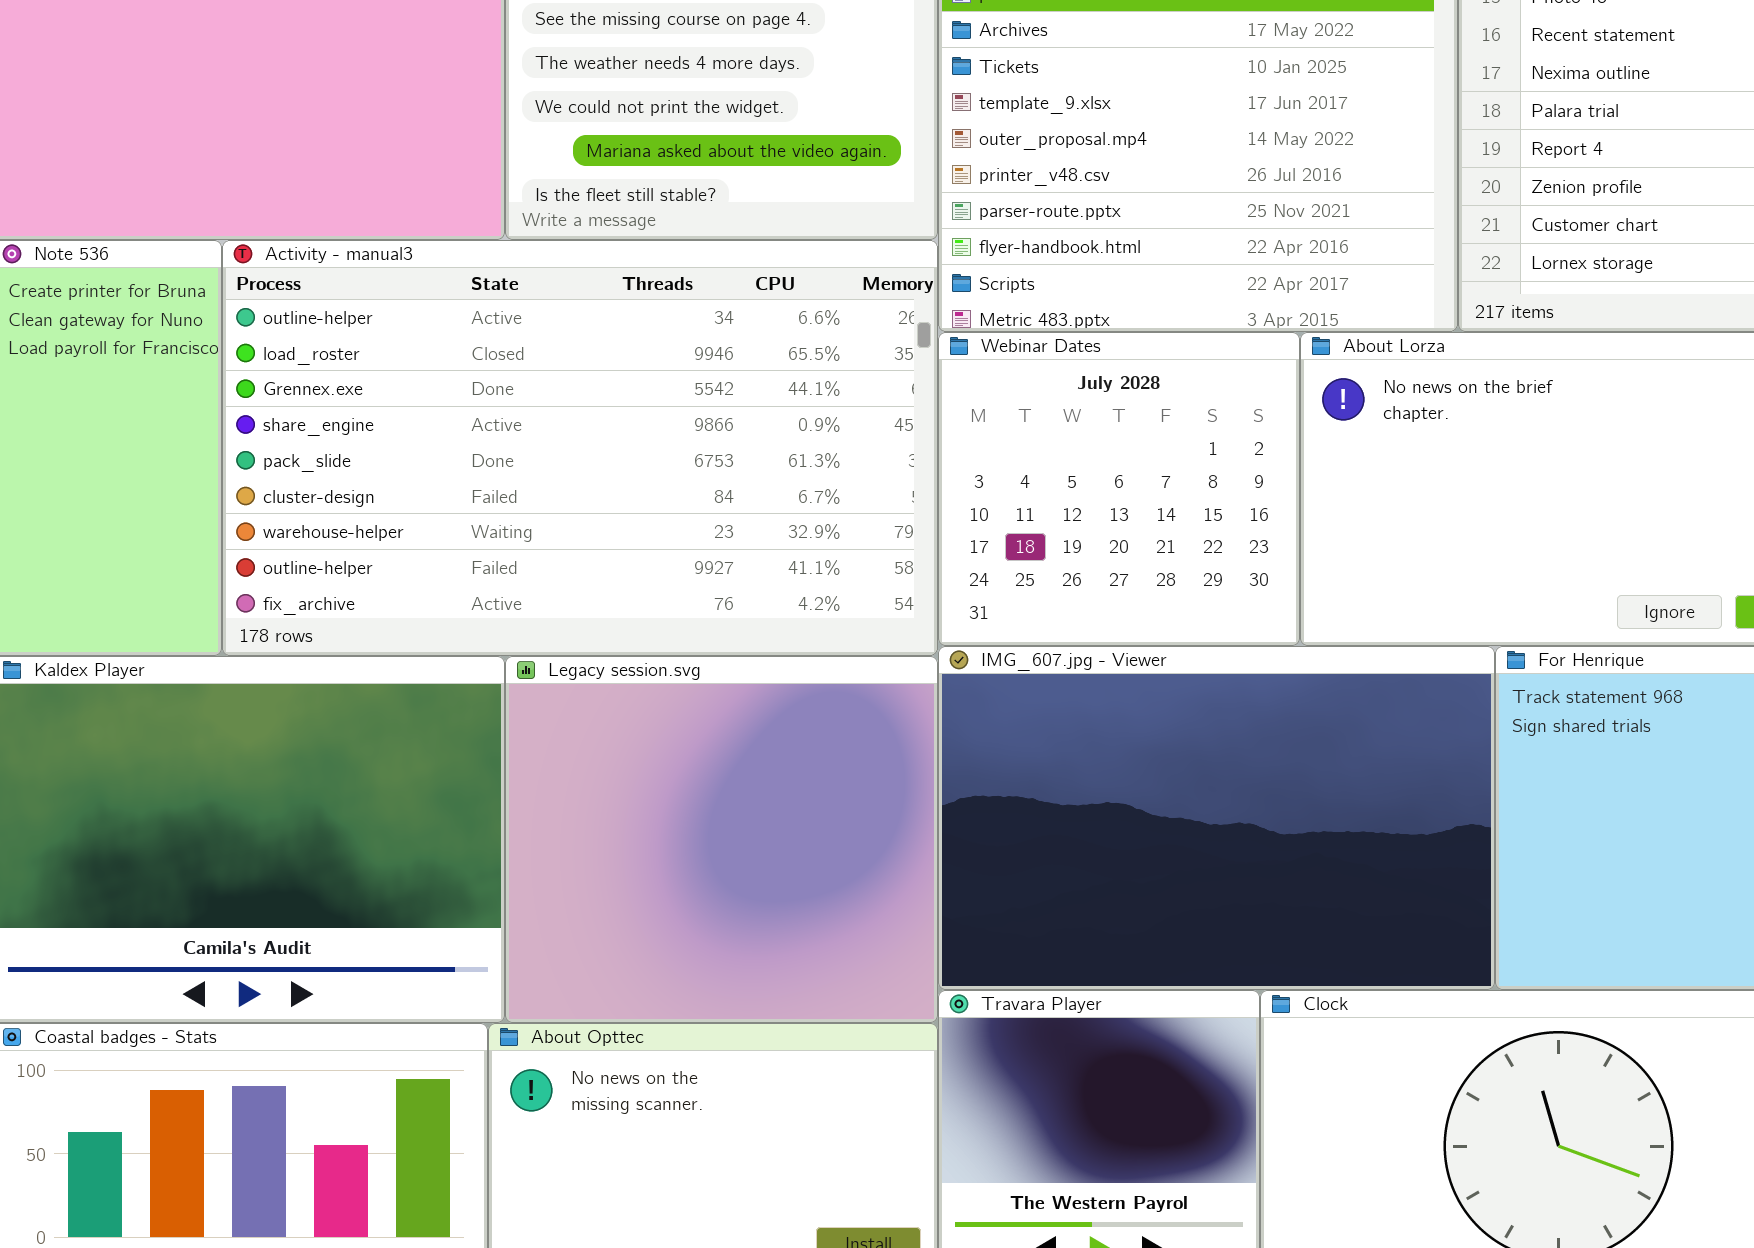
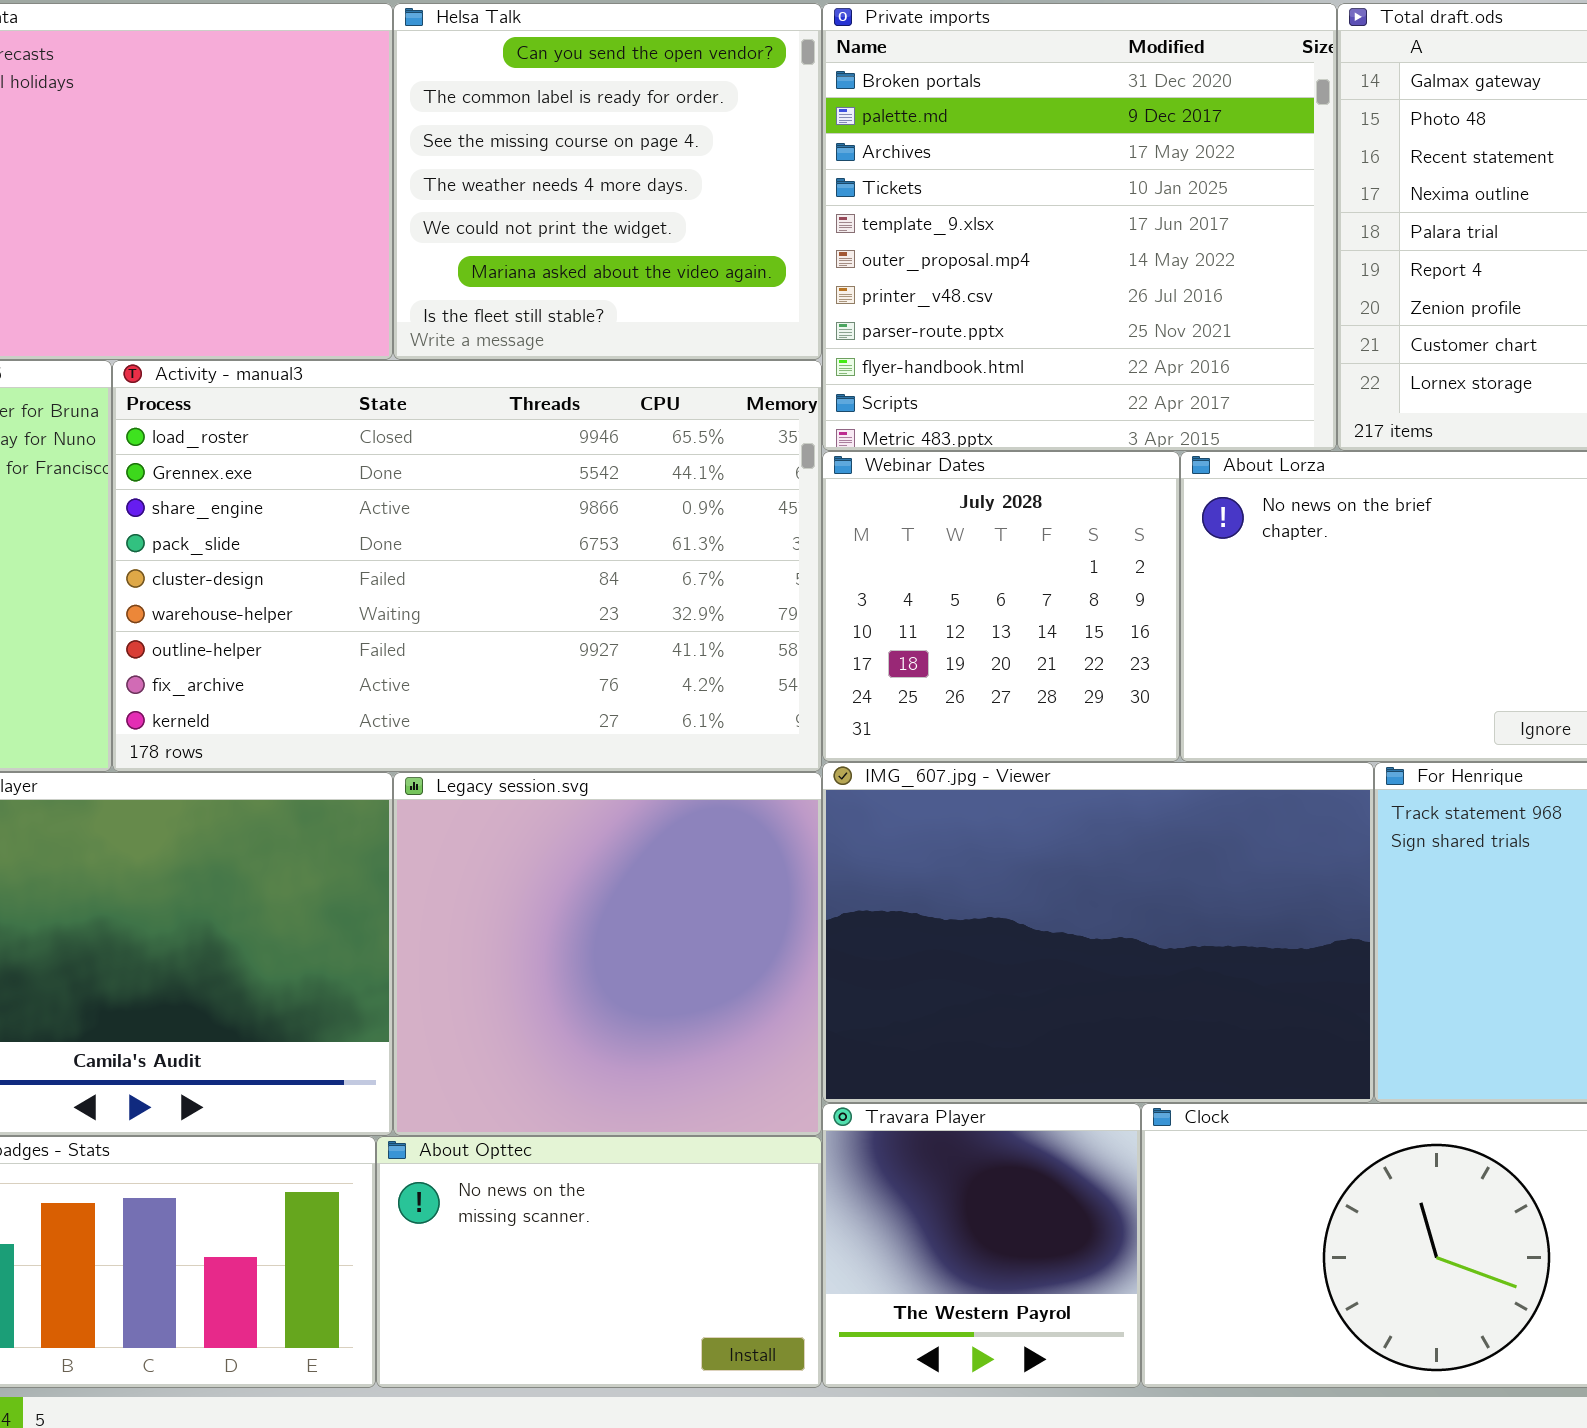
Activity - manual3: [222,240,938,656] -> [112,360,822,772], scrolled down 1 row

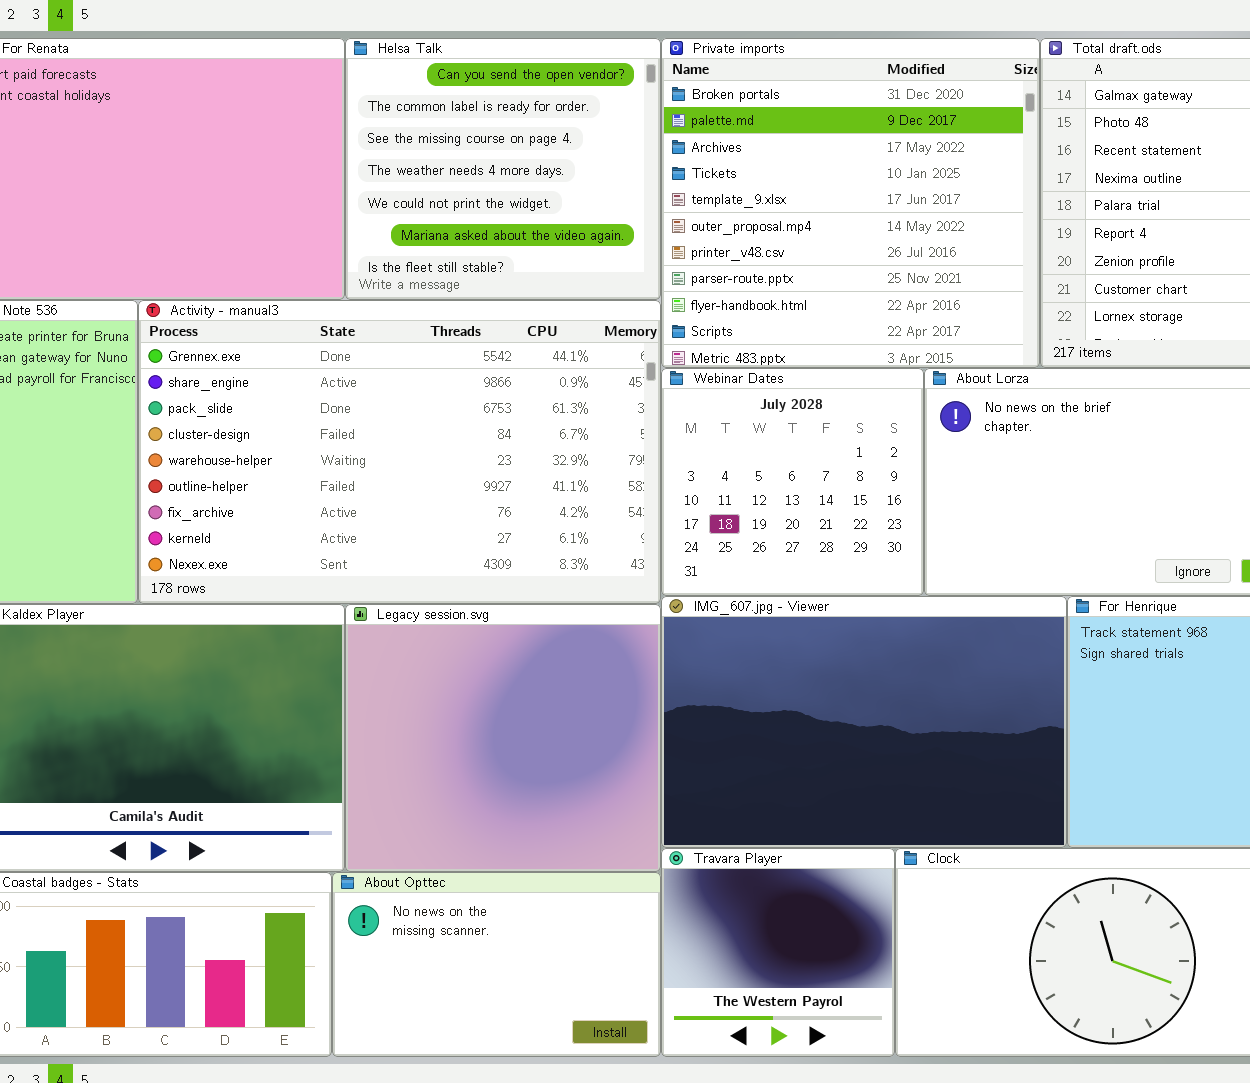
Activity - manual3: [112,360,822,772] -> [138,300,661,604], scrolled down 1 row

